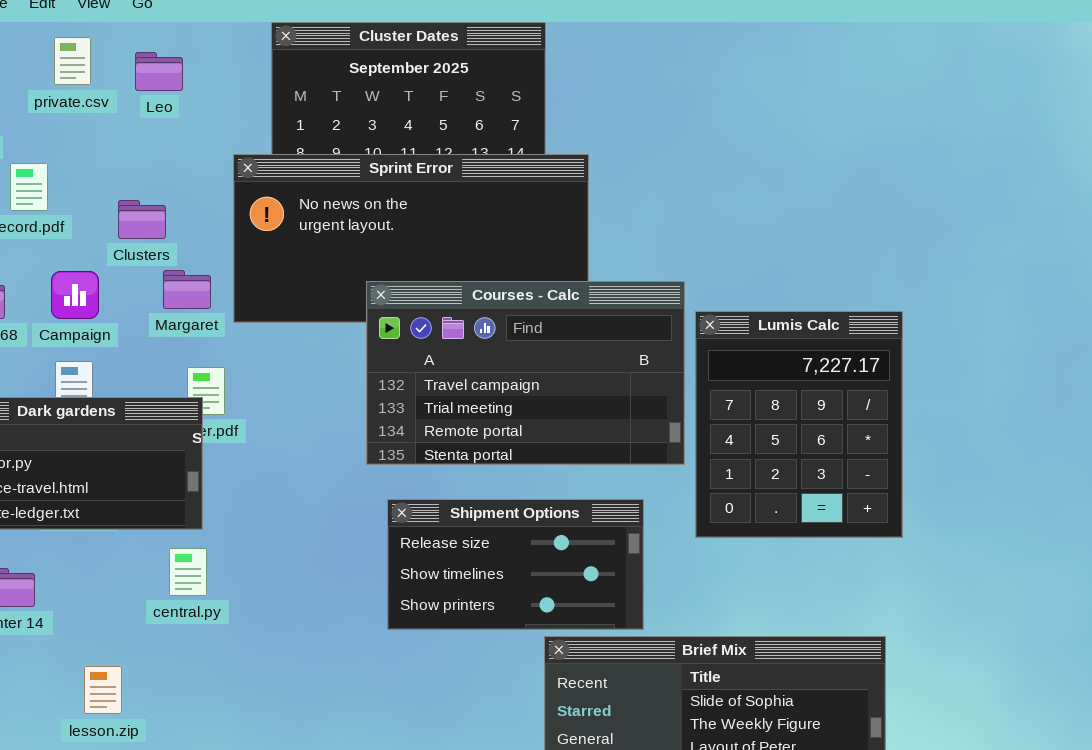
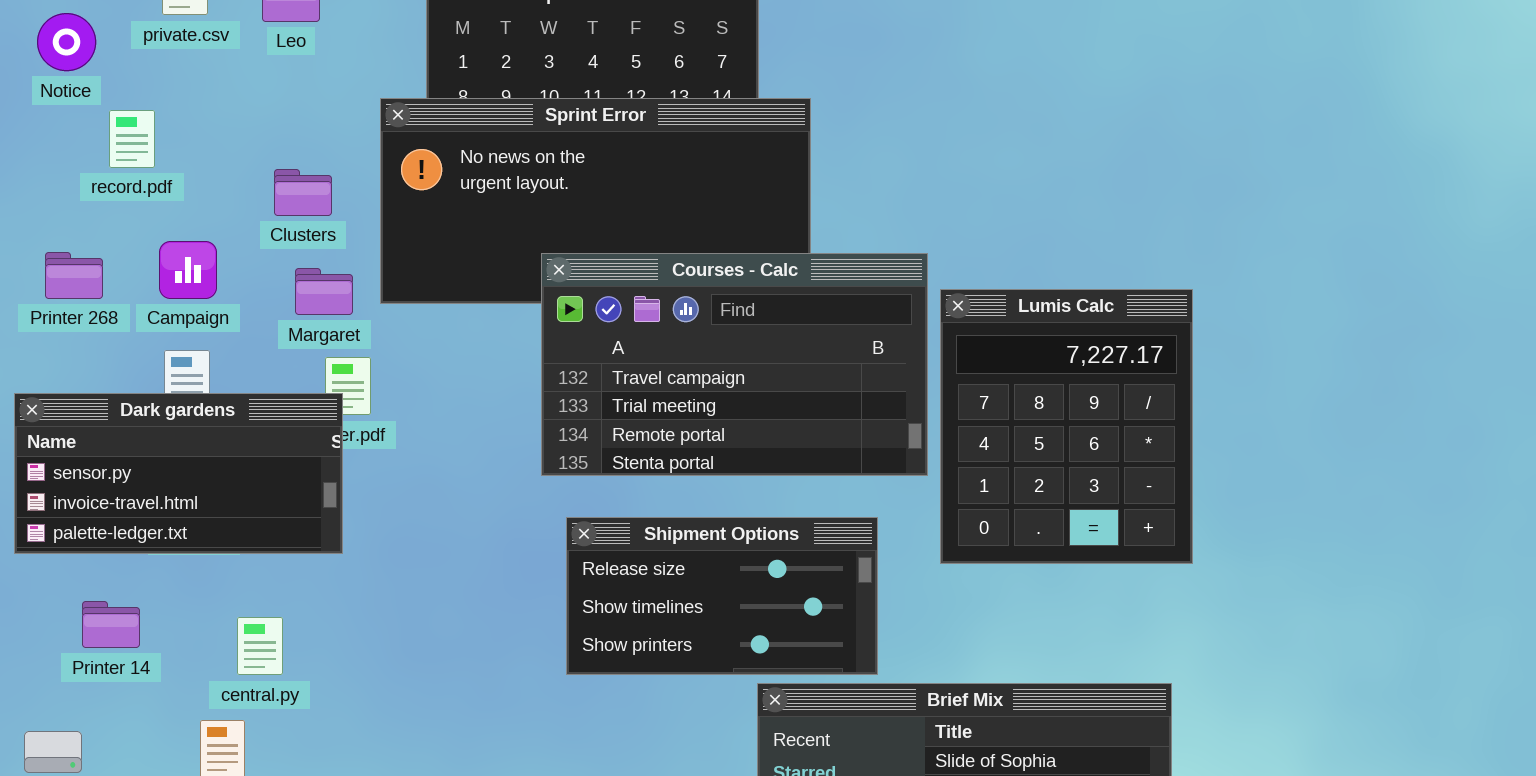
Clusters: [118,200,166,239] -> [274,169,332,216], moved
Margaret: [163,270,211,309] -> [295,268,353,315], moved
central.py: [169,548,207,596] -> [237,617,283,675], moved

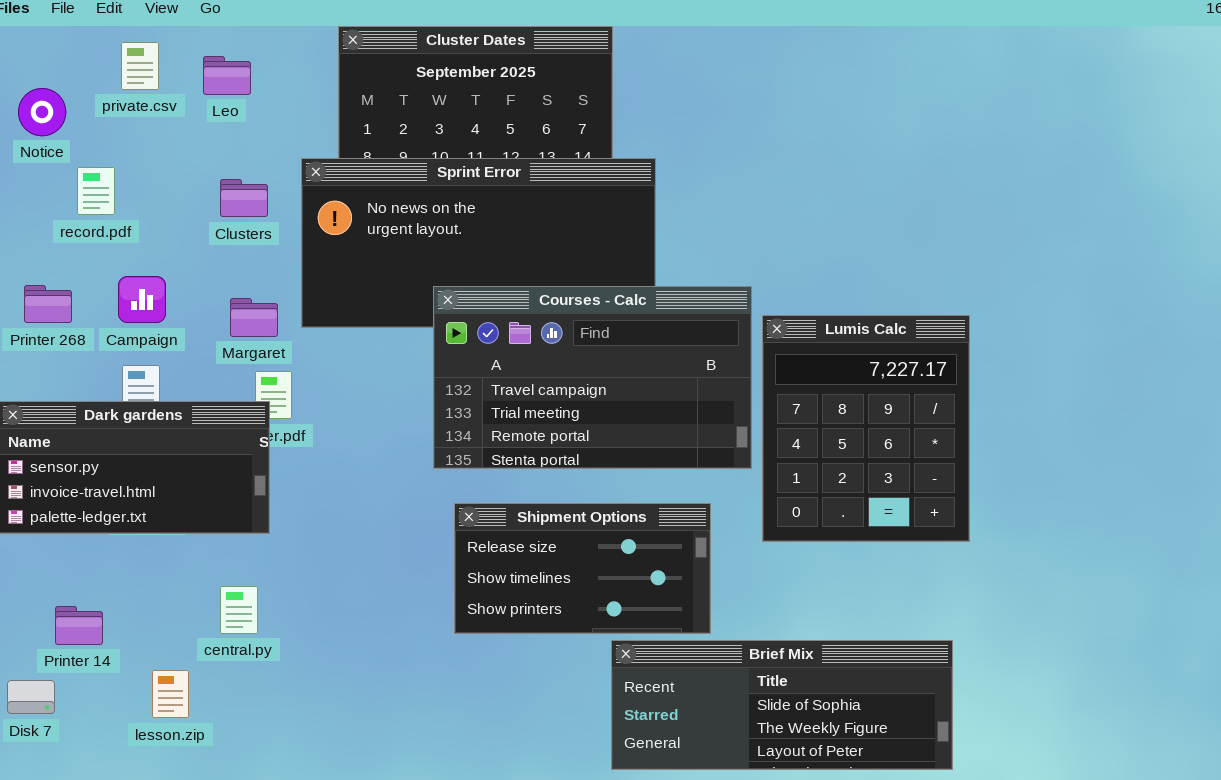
Clusters: [274,169,332,216] -> [220,179,268,217], moved
Printer 14: [82,601,140,648] -> [55,606,103,645], moved
central.py: [237,617,283,675] -> [220,586,258,634], moved

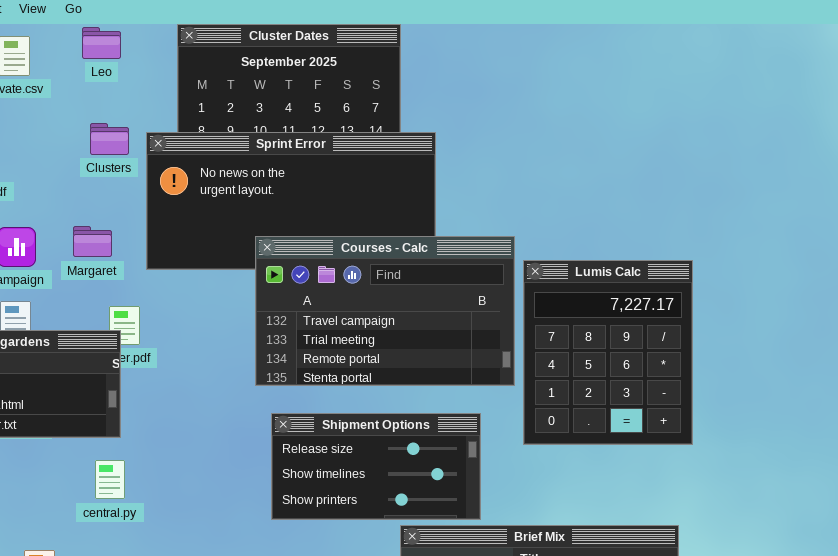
Leo: [203,56,251,95] -> [82,27,121,59], moved
Clusters: [220,179,268,217] -> [90,123,129,155], moved
Margaret: [230,298,278,337] -> [73,226,112,257], moved
central.py: [220,586,258,634] -> [95,460,125,499], moved

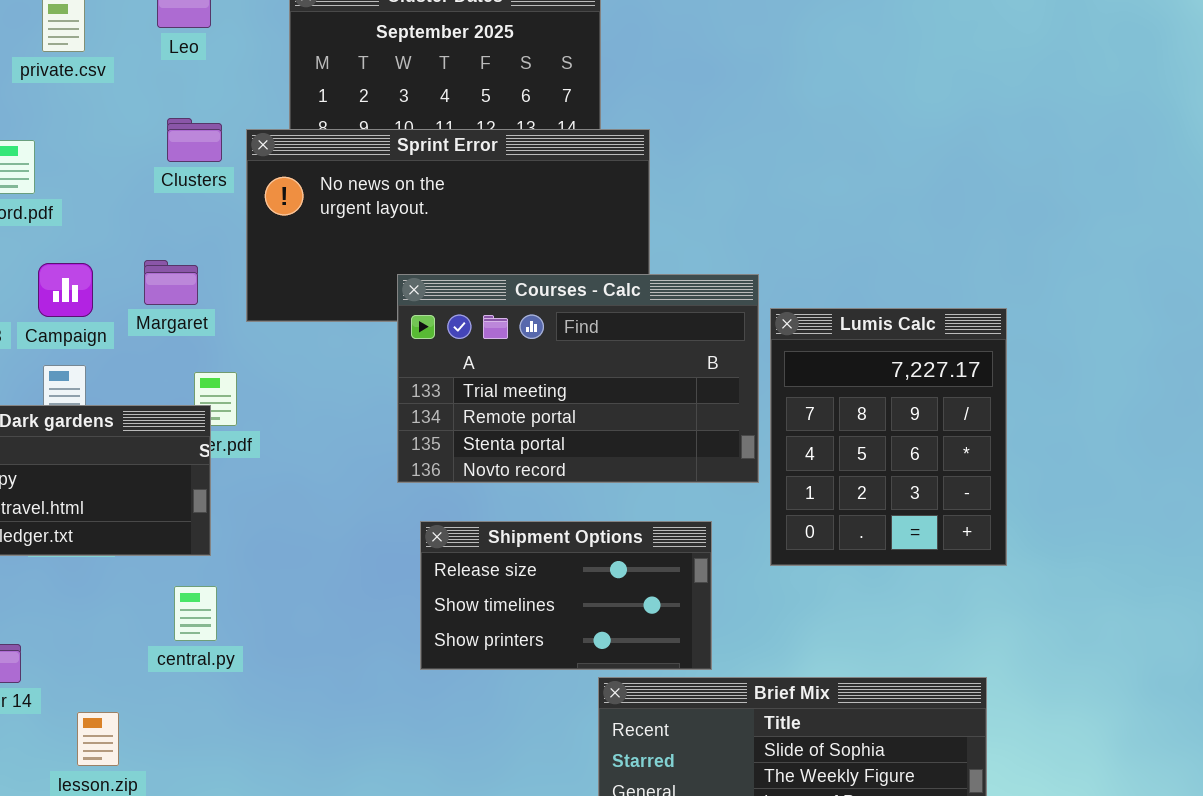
Courses - Calc: [255,236,515,386] -> [397,274,759,483], scrolled down 1 row

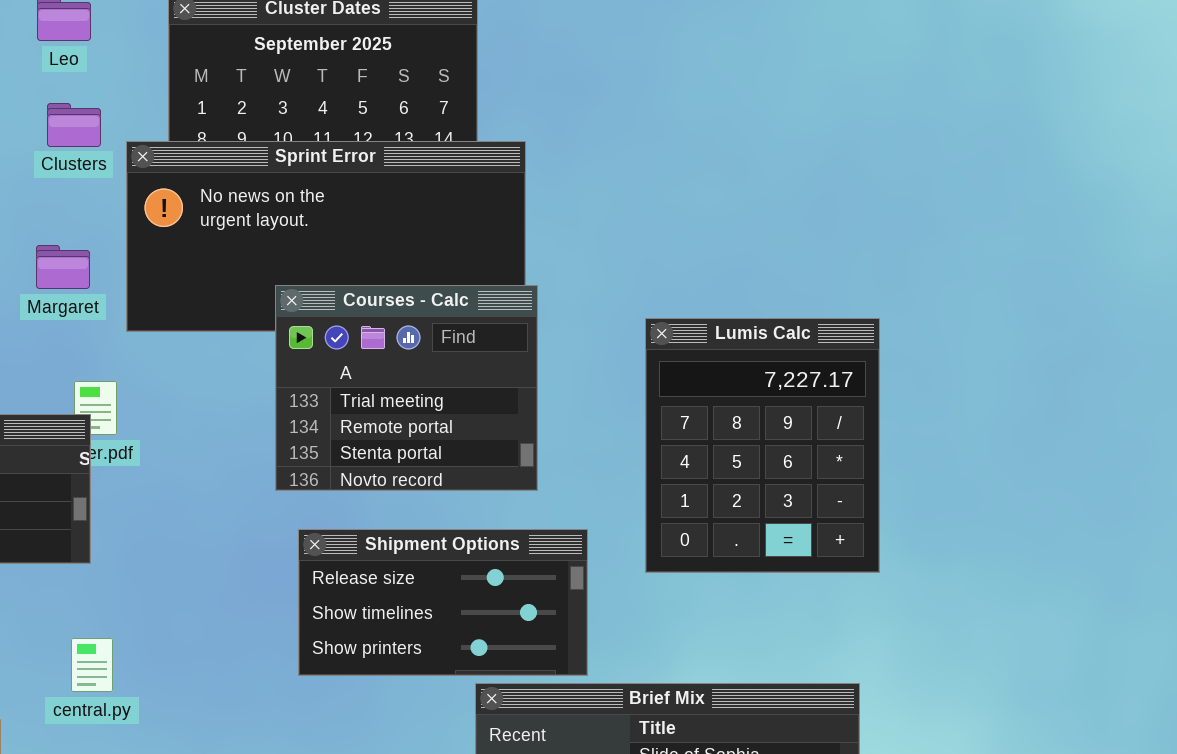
Clusters: [167,118,222,162] -> [47,103,101,147], moved
Margaret: [144,260,198,305] -> [36,245,90,289], moved
Courses - Calc: [397,274,759,483] -> [275,285,538,491], resized
central.py: [174,586,217,641] -> [71,638,113,692], moved

